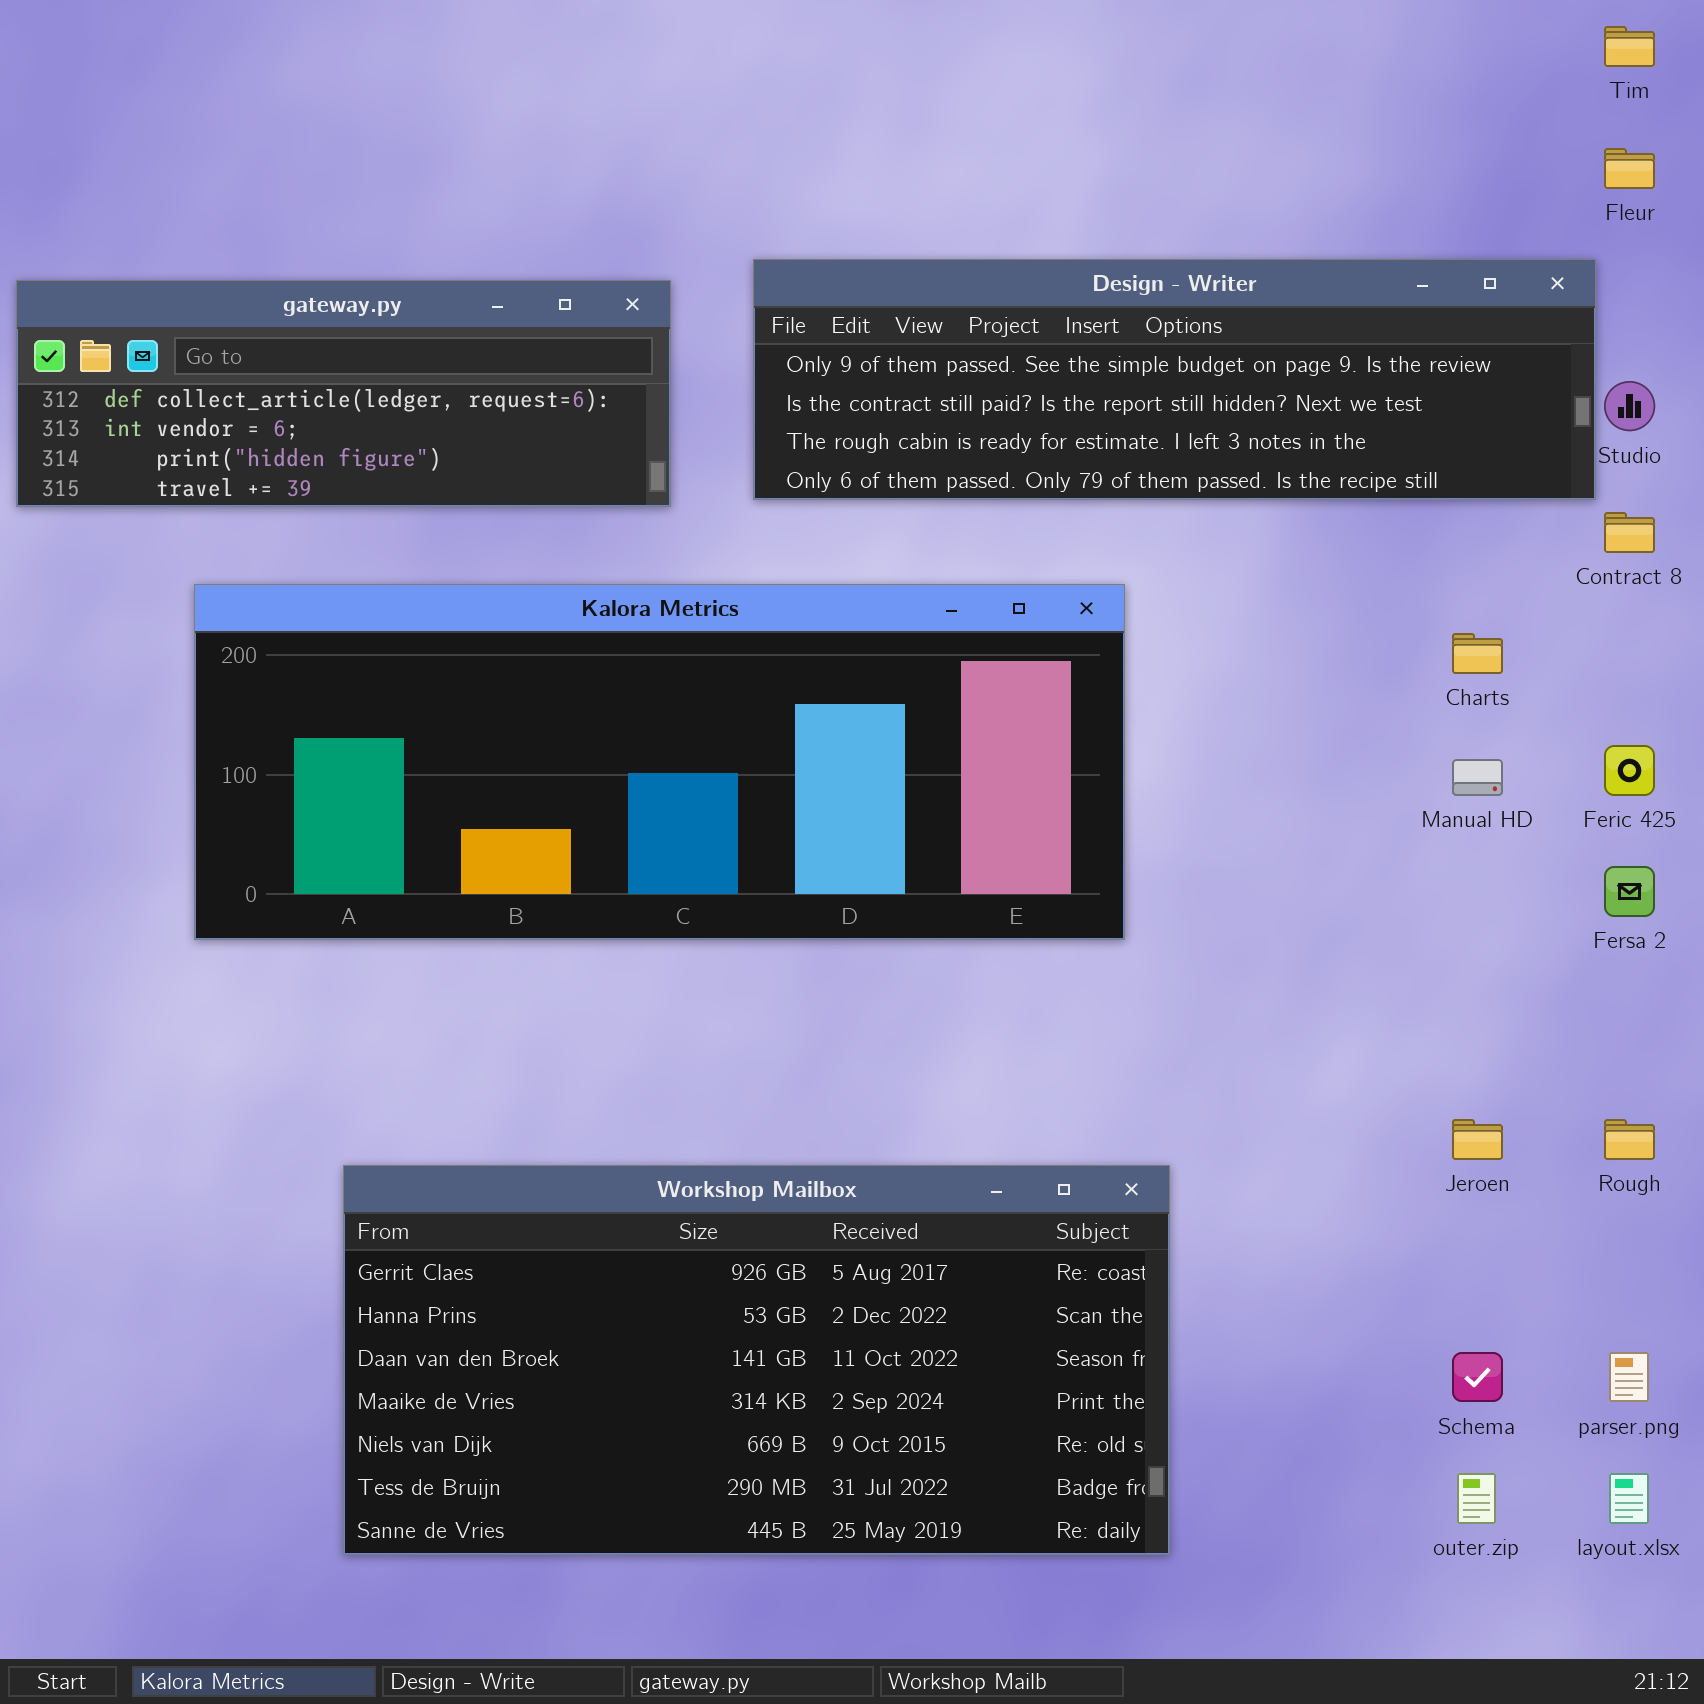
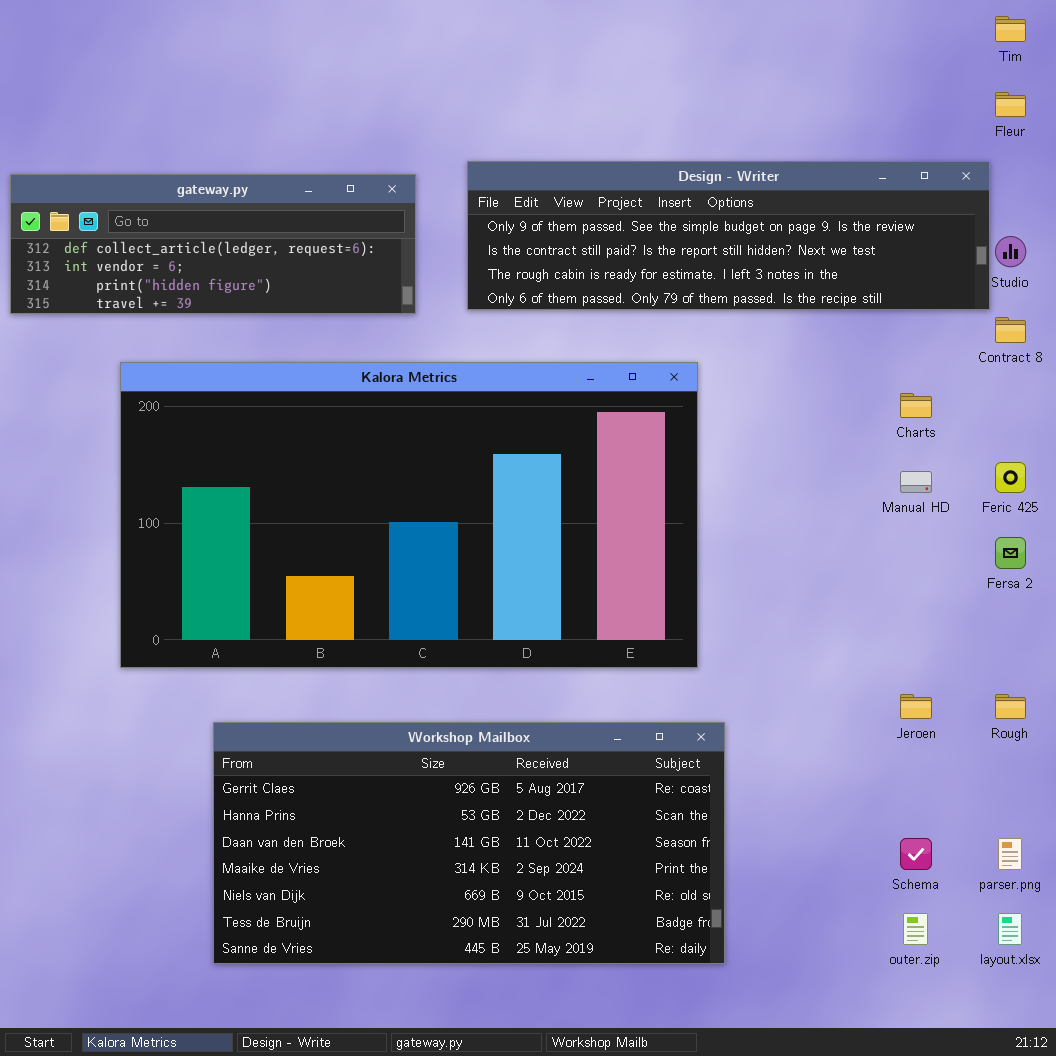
Kalora Metrics: [194,584,1125,940] -> [120,362,698,668], resized

